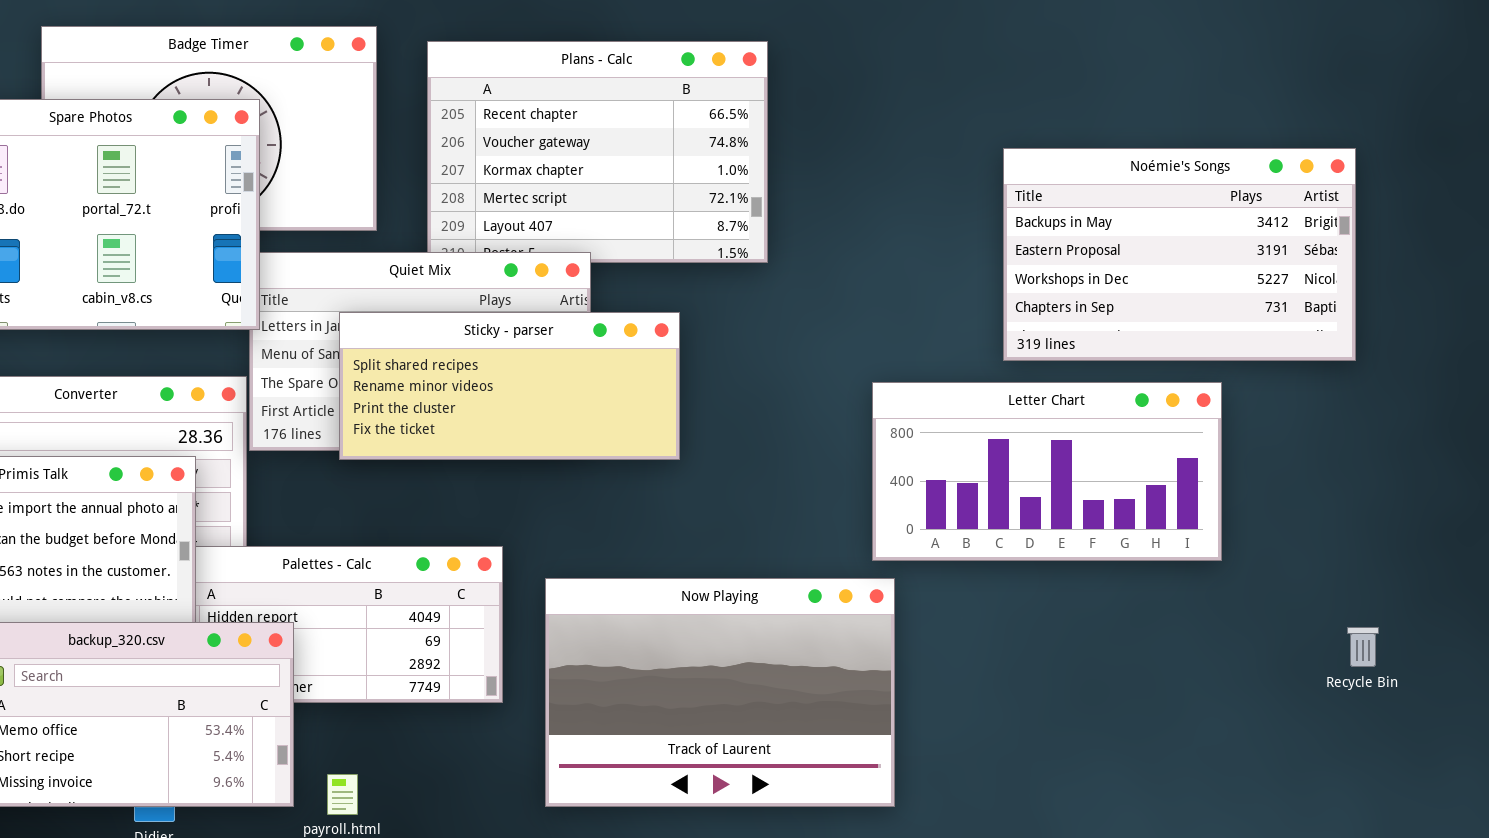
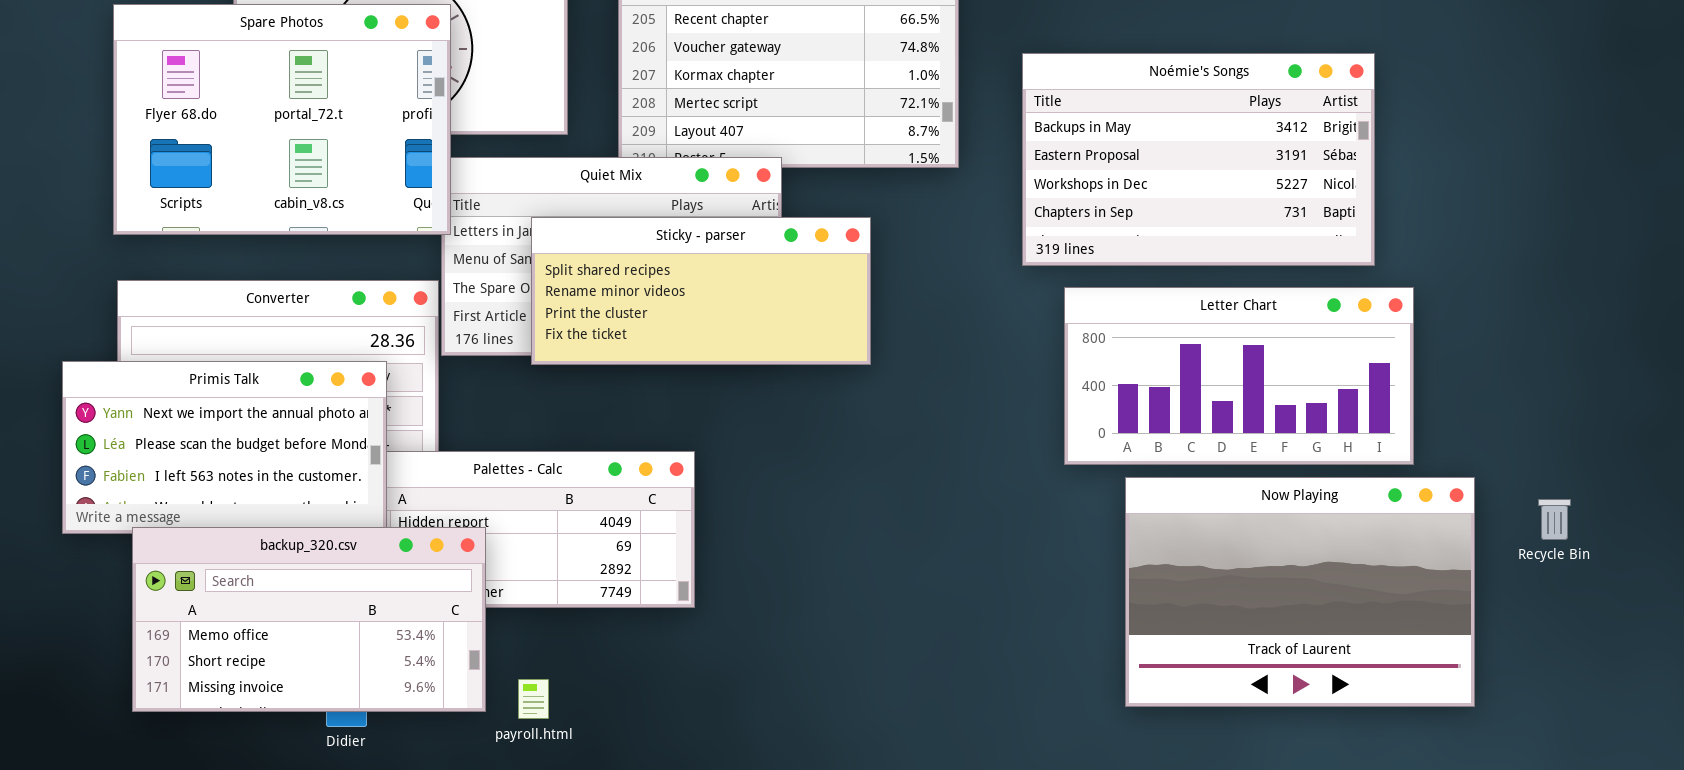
Noémie's Songs: [1003,148,1356,361] -> [1022,53,1375,266], moved
Now Playing: [545,578,895,807] -> [1125,477,1475,707], moved
Recycle Bin: [1347,627,1379,667] -> [1538,499,1571,540], moved

